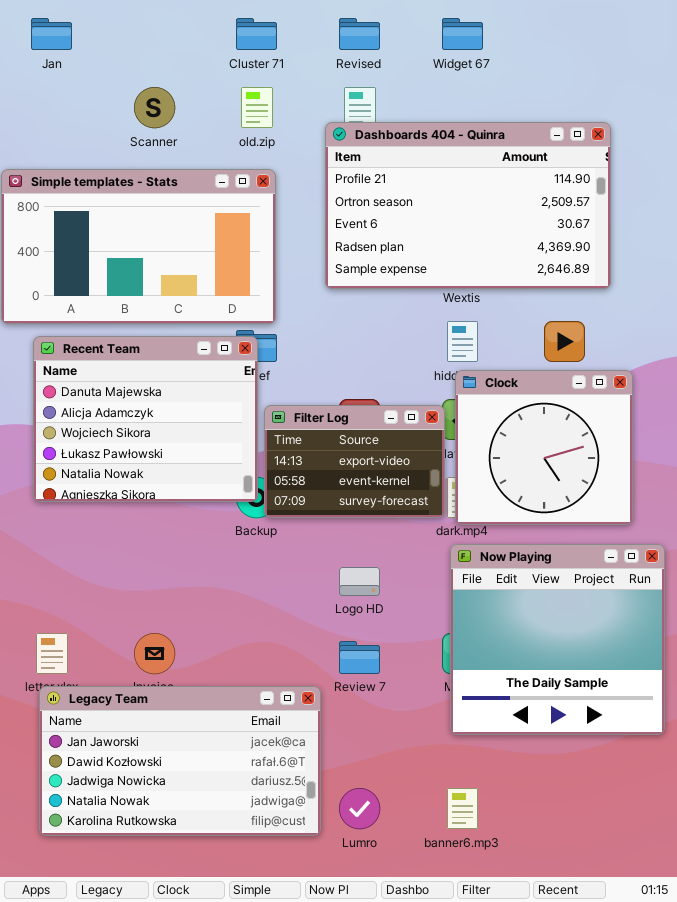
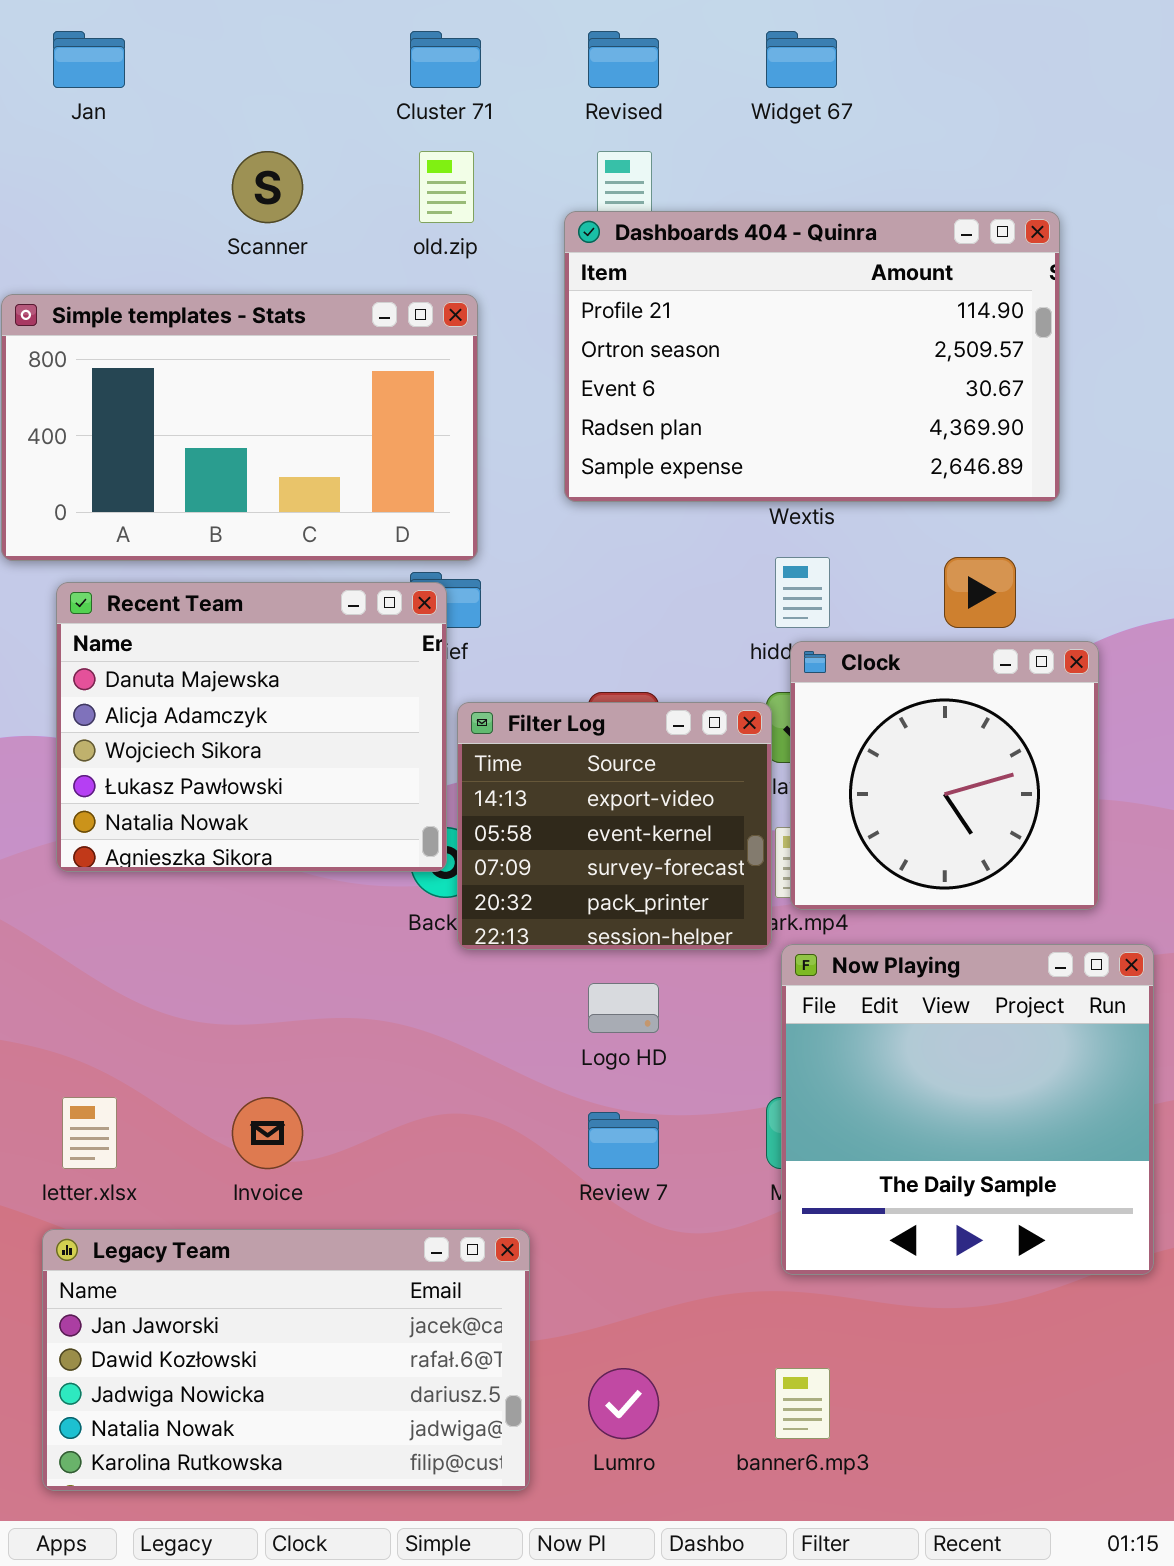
Filter Log: [264,405,445,518] -> [457,702,772,950], resized
Legacy Team: [39,686,321,836] -> [42,1229,530,1491], moved

